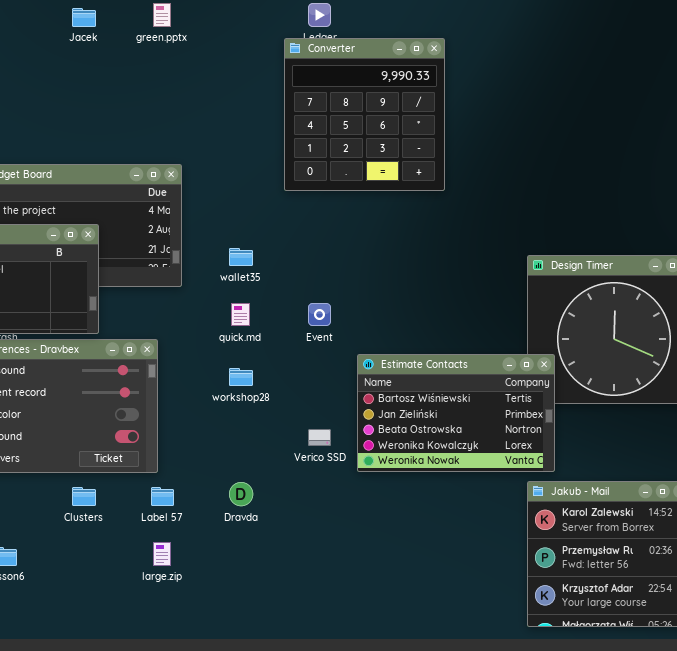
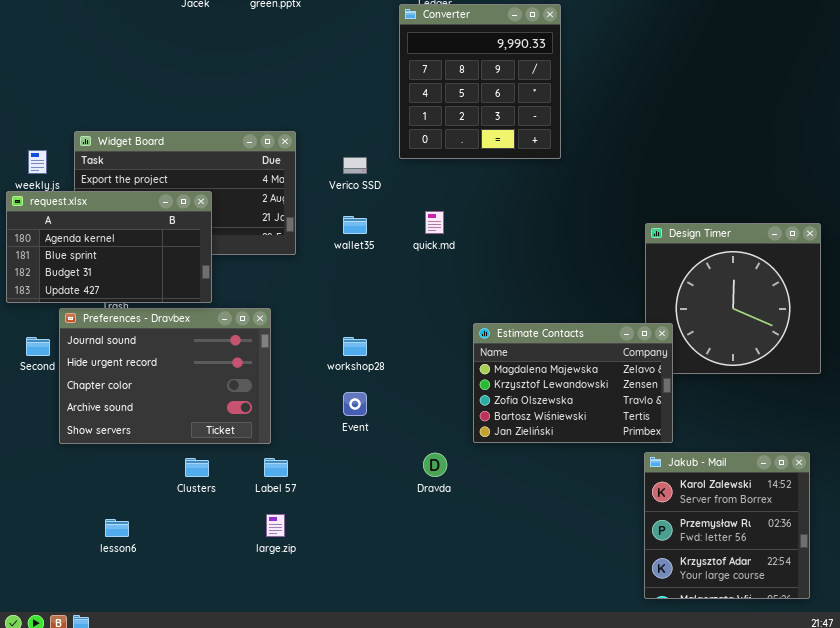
quick.md: [231,303,250,326] -> [425,211,444,234], moved
Event: [308,303,331,326] -> [343,392,367,416], moved
Estimate Contacts: [357,354,555,472] -> [473,323,673,443], scrolled up 3 rows
Verico SSD: [308,429,331,446] -> [343,157,367,174], moved
Dravda: [229,482,253,506] -> [423,453,447,477], moved

